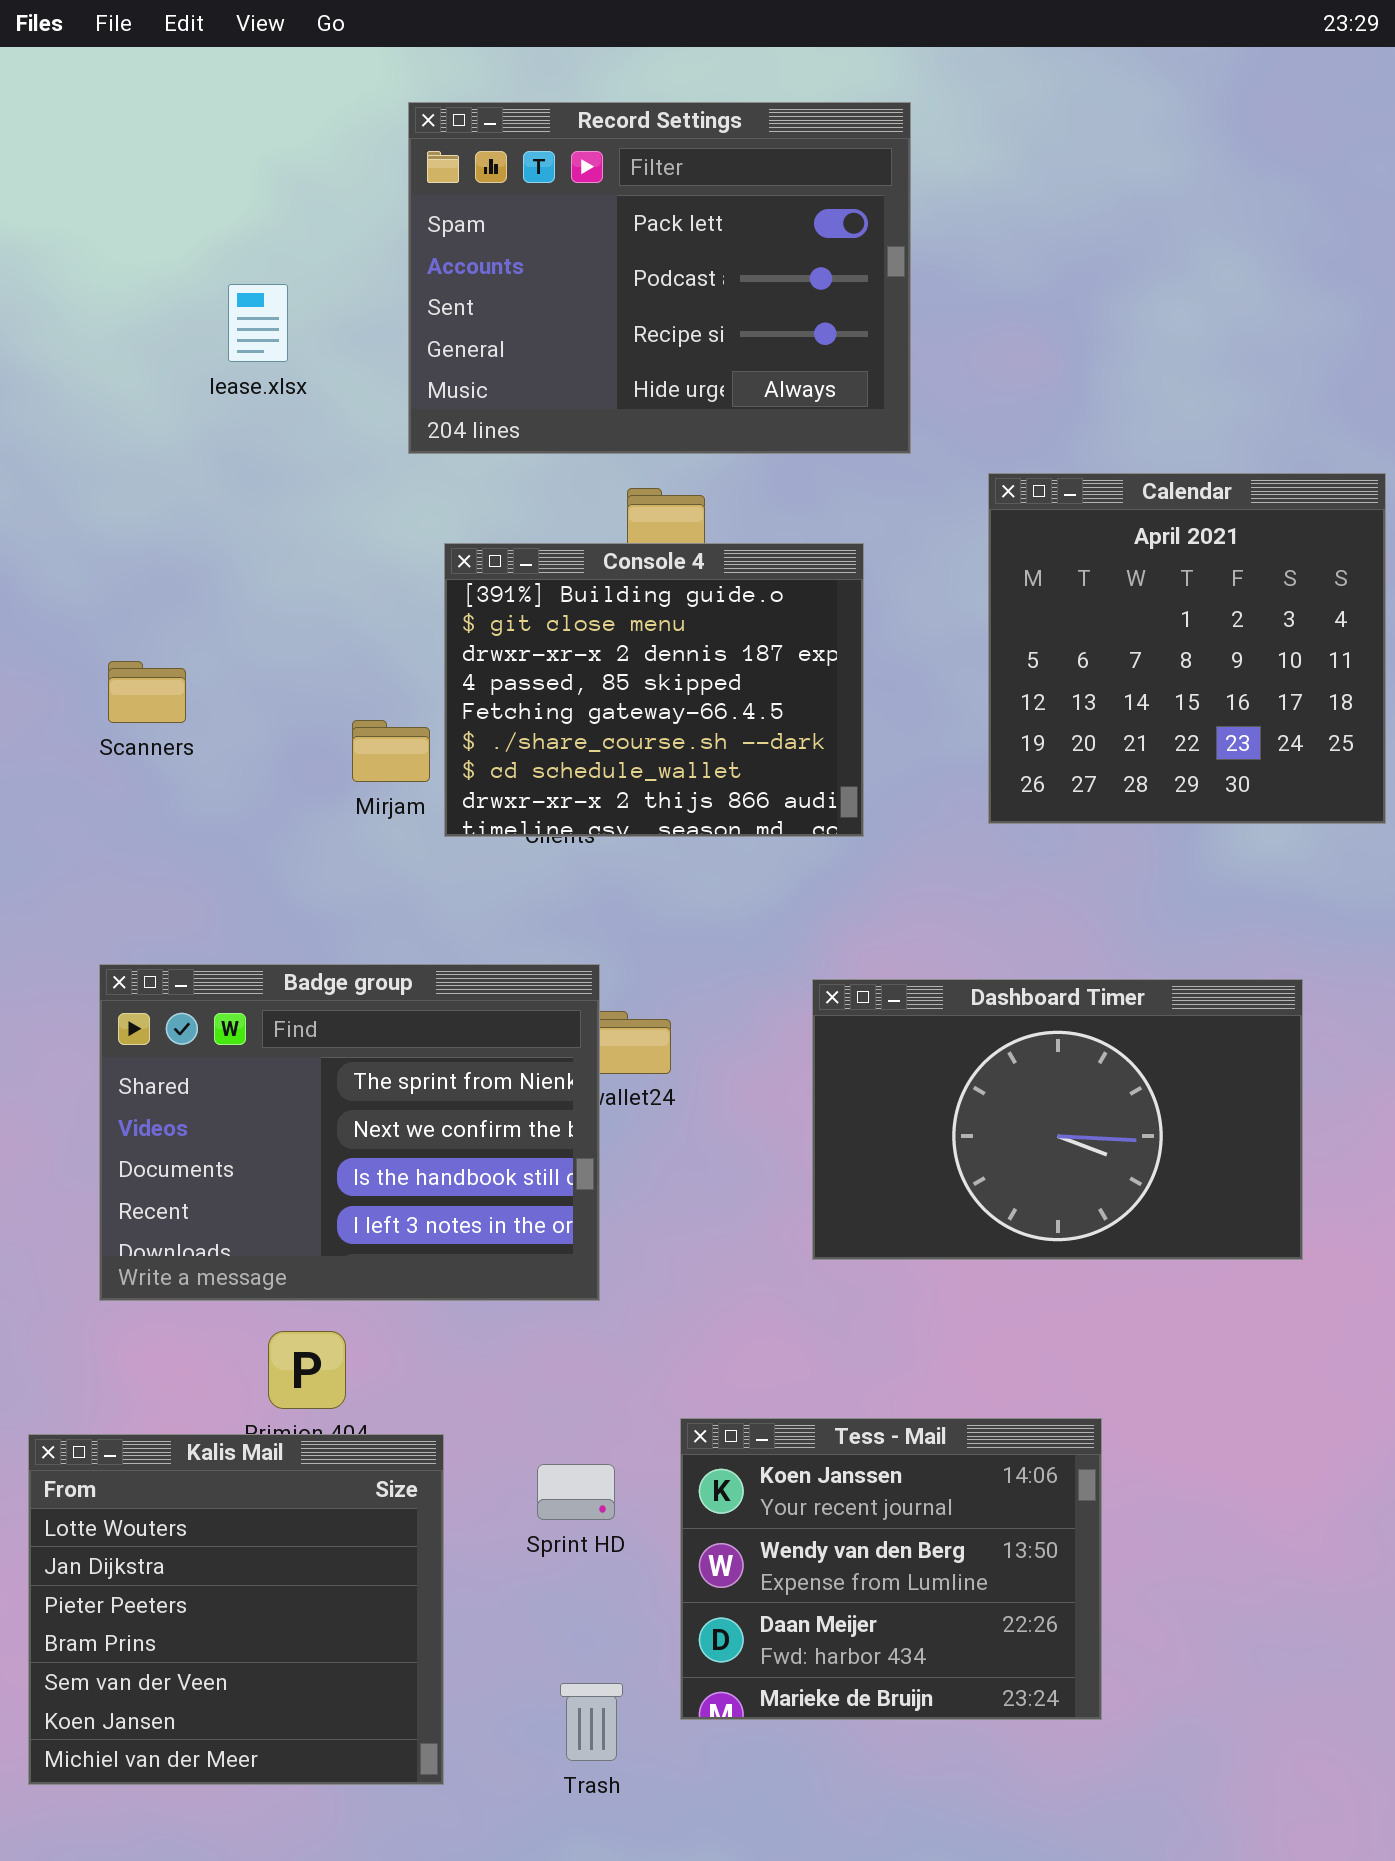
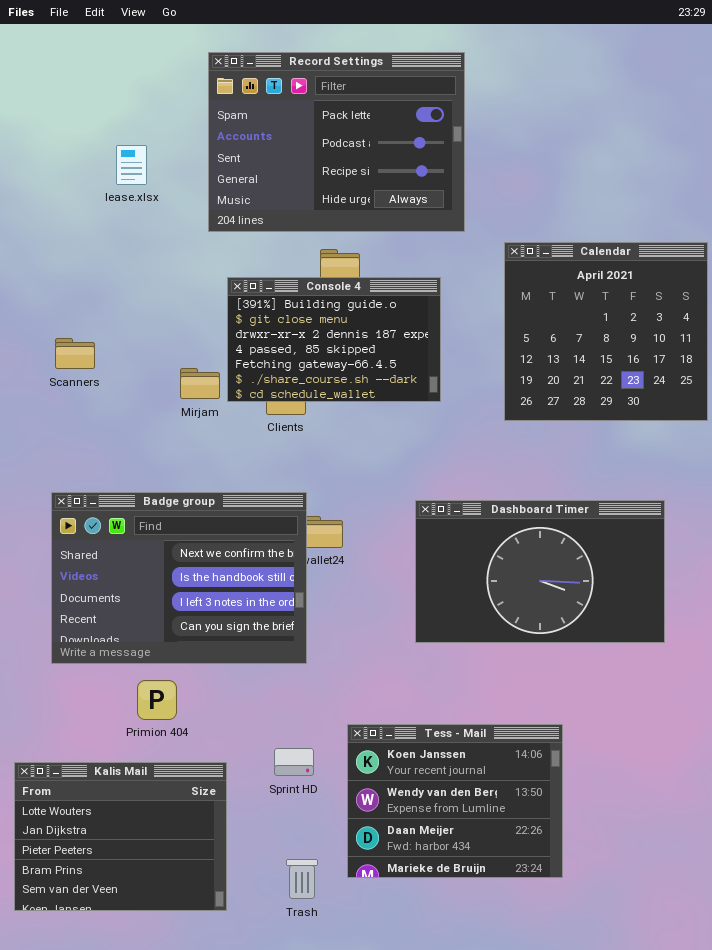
Console 4: [444,543,864,837] -> [227,277,441,402], resized
Badge group: [99,964,600,1301] -> [51,492,307,664], scrolled down 1 row
Kalis Mail: [28,1434,444,1785] -> [14,762,227,911], resized

